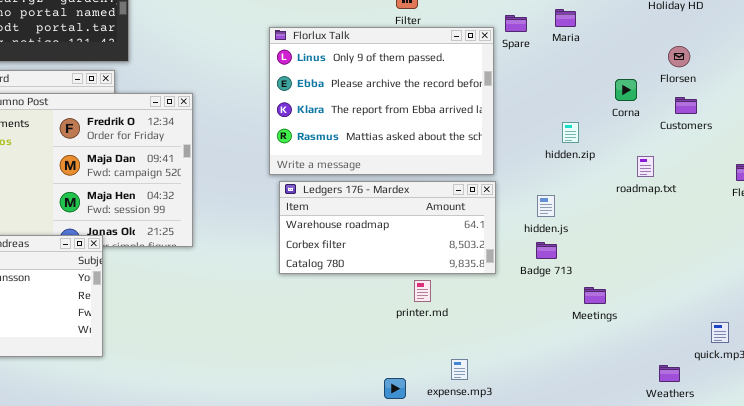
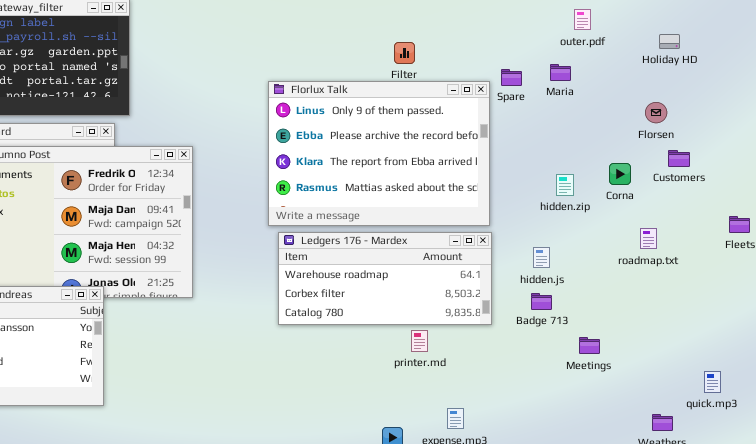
Florsen: [668,46,690,67] -> [645,102,667,123], moved
Corna: [615,79,637,101] -> [609,163,631,185], moved
roadmap.txt: [637,156,654,177] -> [640,228,657,249], moved

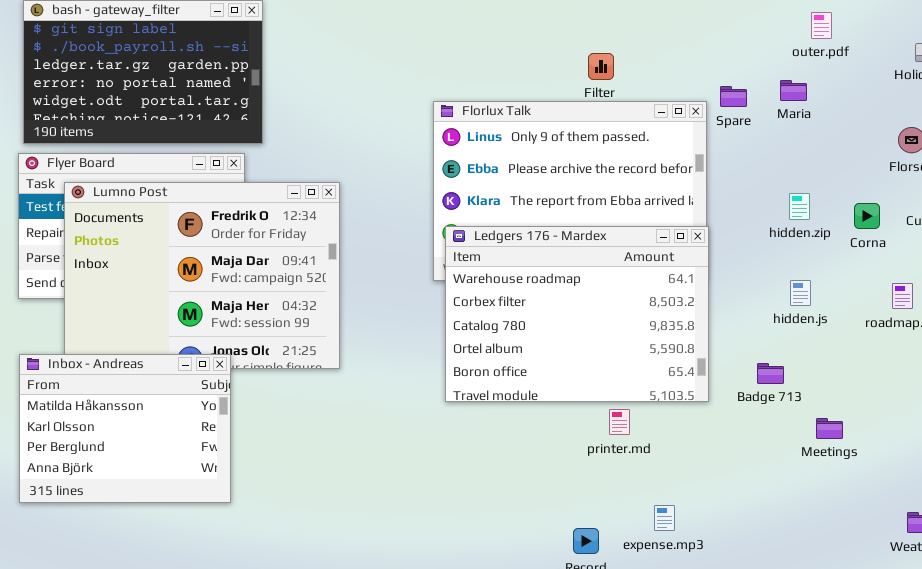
hidden.zip: [556,174,574,196] -> [789,193,810,220], moved
Ledgers 176 - Mardex: [278,232,492,325] -> [445,226,709,402], resized
hidden.js: [533,247,550,268] -> [790,280,811,306], moved

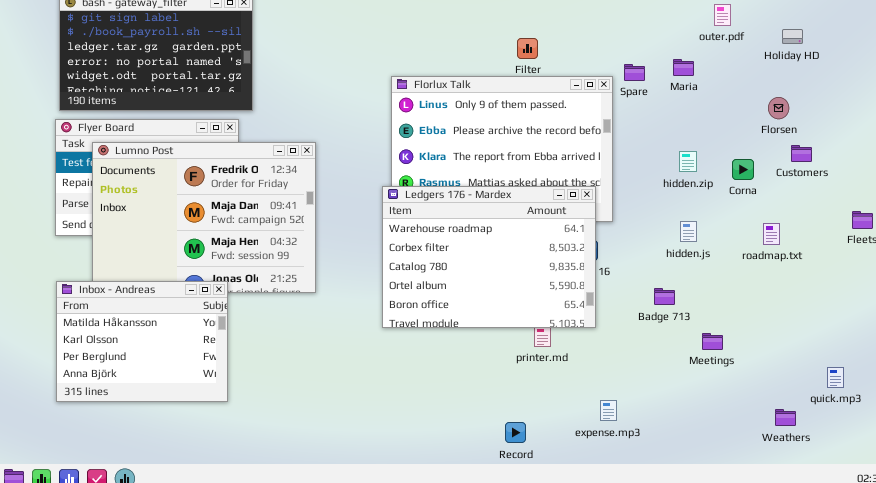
outer.pdf: [811,12,832,39] -> [714,4,731,26], moved
Ledgers 176 - Mardex: [445,226,709,402] -> [382,186,596,328], moved
expense.mp3: [654,505,675,531] -> [600,400,617,421], moved

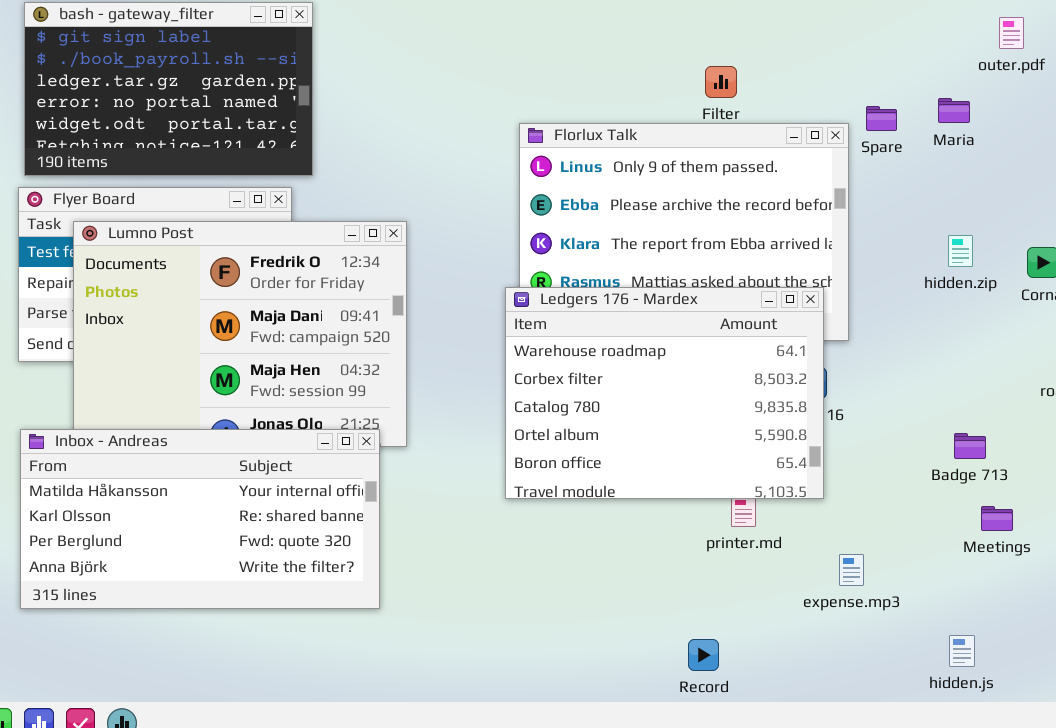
hidden.js: [680,221,697,242] -> [949,635,975,667], moved
Inbox - Andreas: [56,281,228,402] -> [20,429,380,609], resized
Badge 713: [654,288,675,305] -> [954,433,986,459], moved
expense.mp3: [600,400,617,421] -> [839,554,864,586], moved

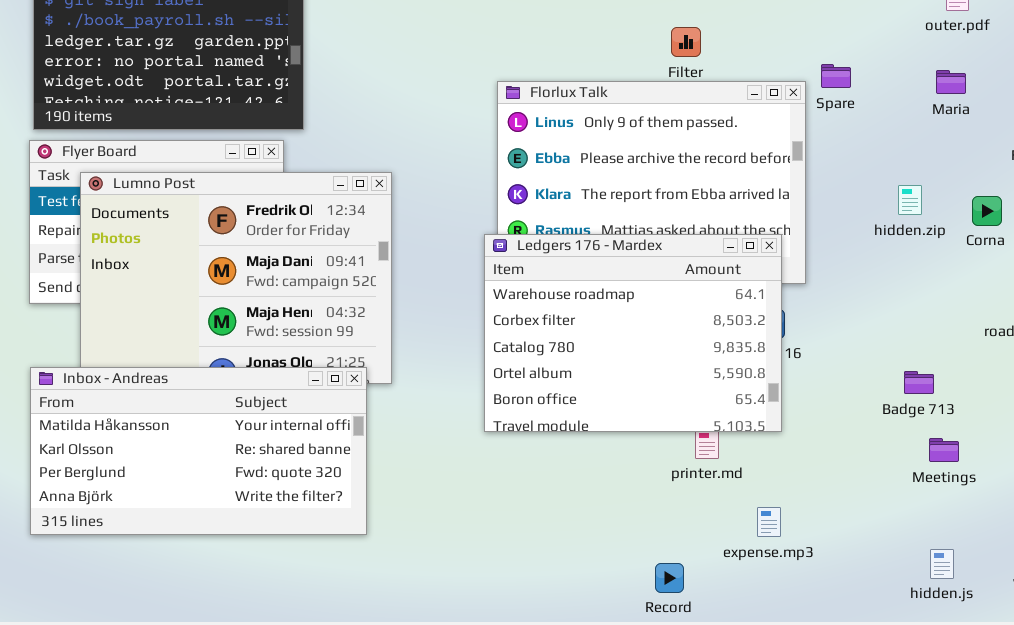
Maria: [938,98,970,123] -> [936,70,966,94], moved
expense.mp3: [839,554,864,586] -> [757,507,781,537], moved
hidden.js: [949,635,975,667] -> [930,549,954,579], moved

